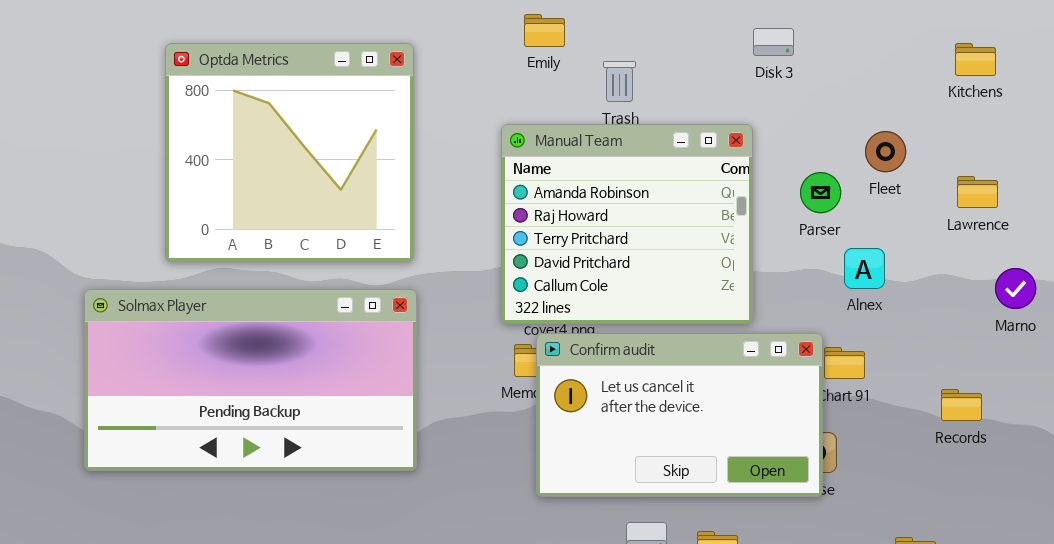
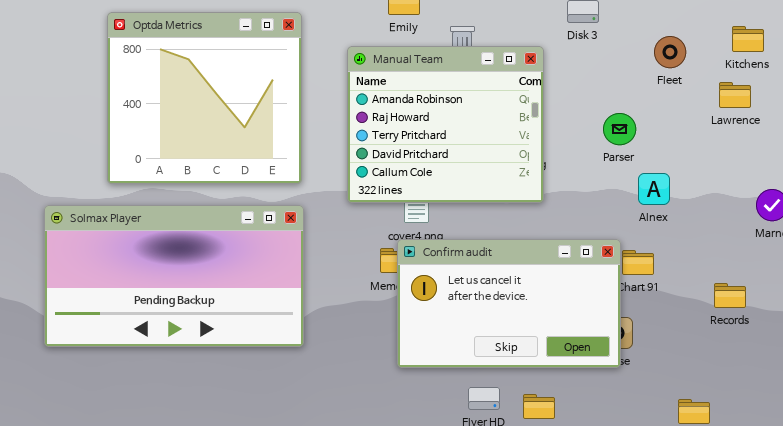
Kitchens: [955,43,996,76] -> [732,26,764,52], moved
Manual Team: [501,124,753,324] -> [347,46,544,203], moved
Fleet: [865,131,906,172] -> [654,36,686,68], moved
Lawrence: [957,176,998,208] -> [719,82,751,108], moved

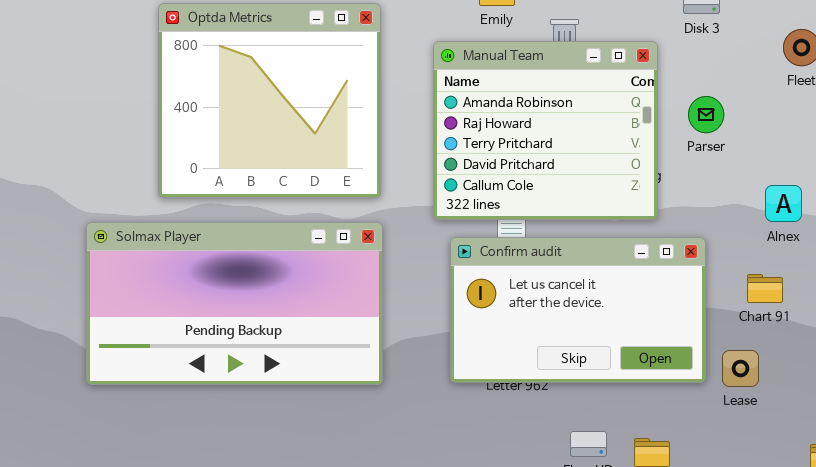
Parser: [603,113,636,145] -> [688,96,724,133], moved
Confirm audit: [397,239,621,368] -> [450,237,706,383], moved

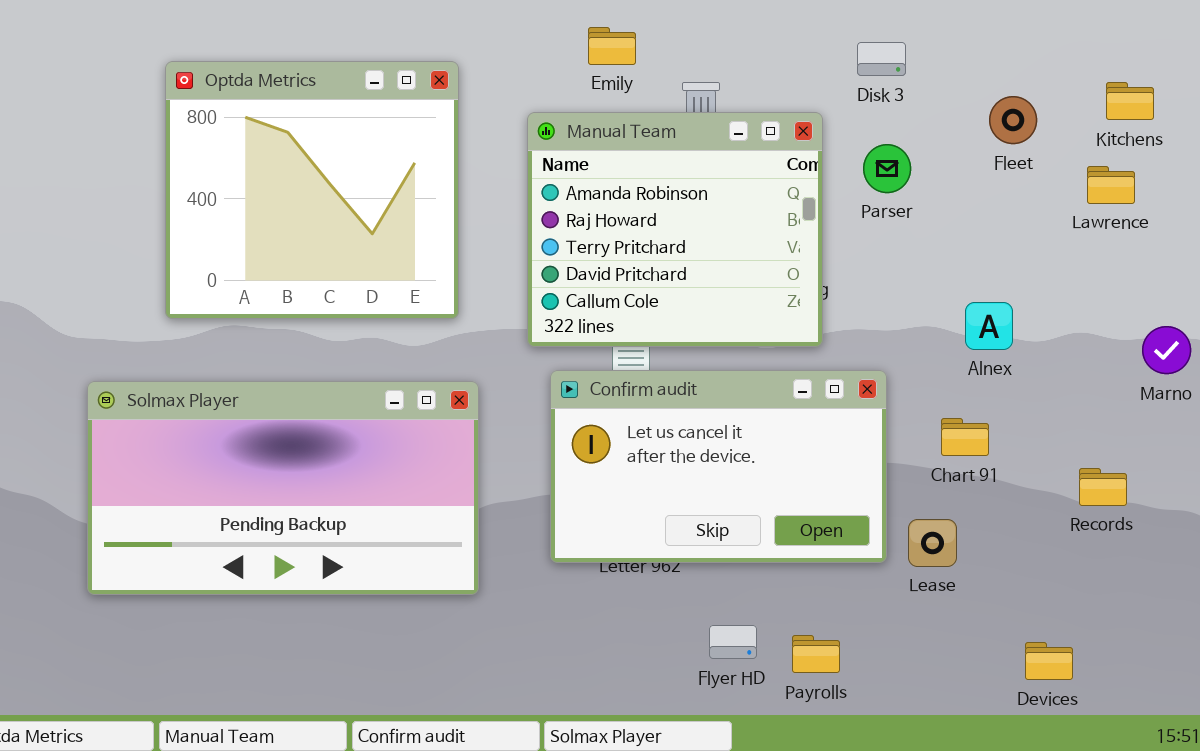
Parser: [688,96,724,133] -> [863,144,911,193], moved
Solmax Player: [86,222,383,385] -> [87,381,479,595], moved

